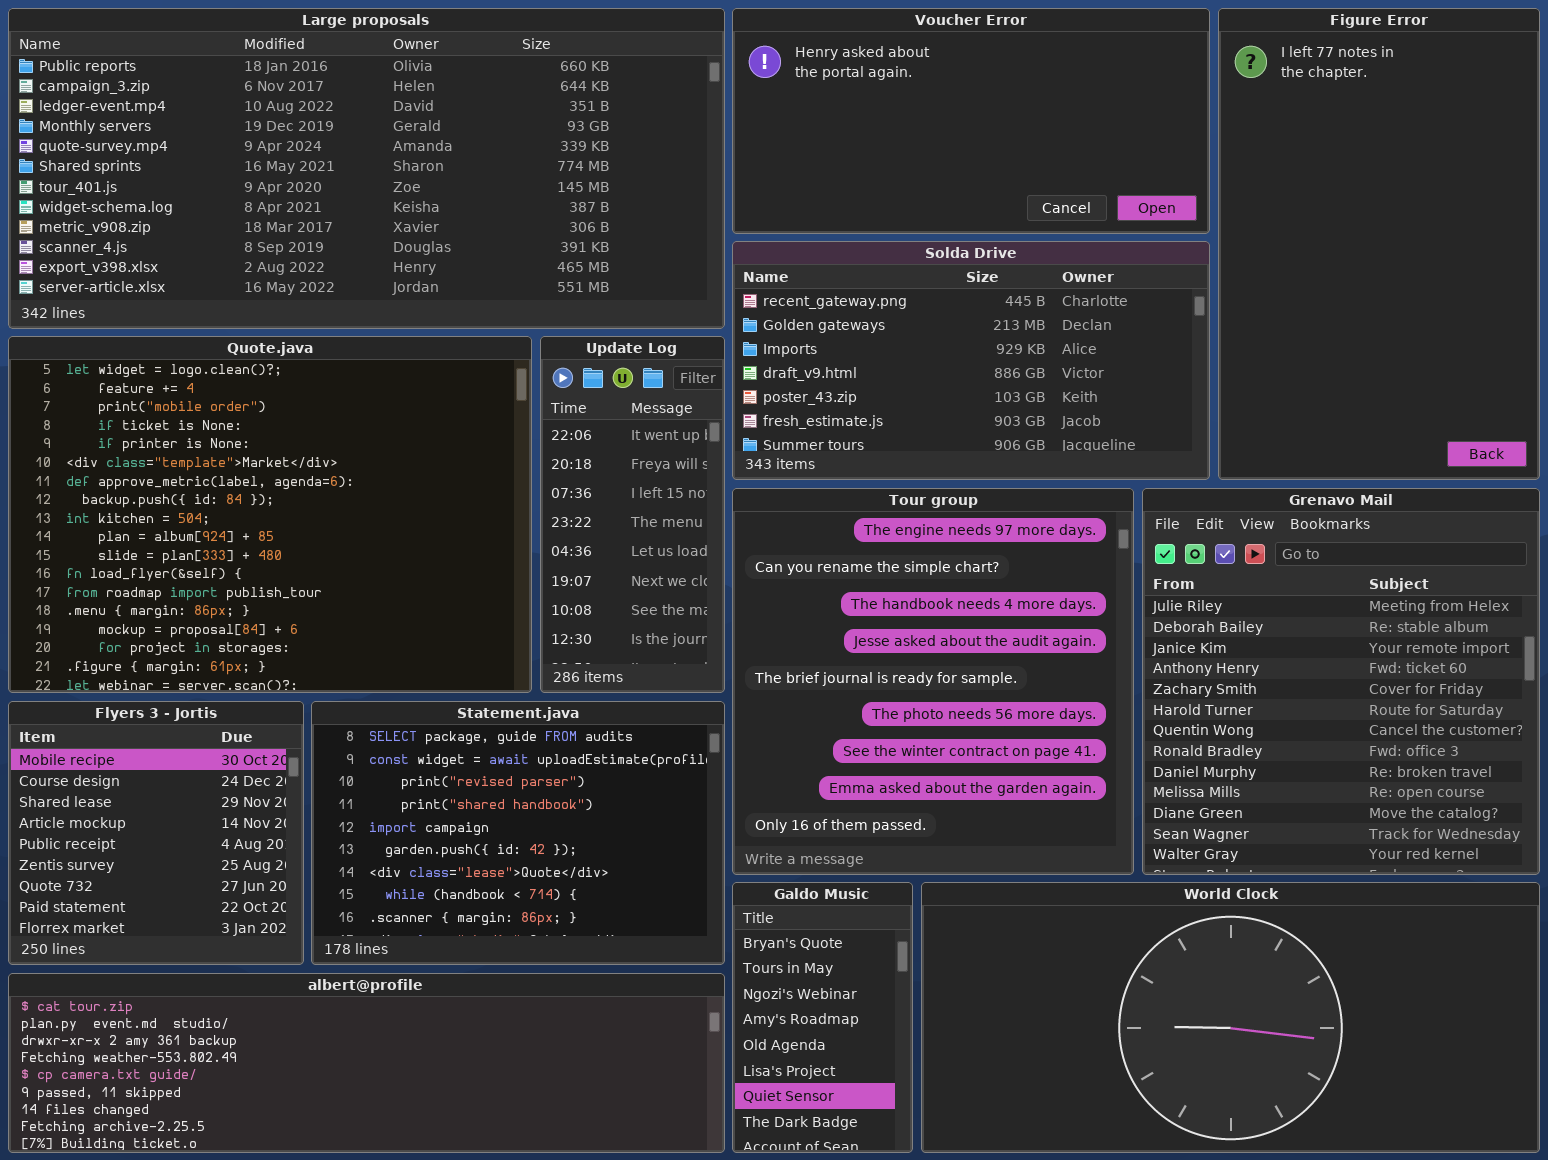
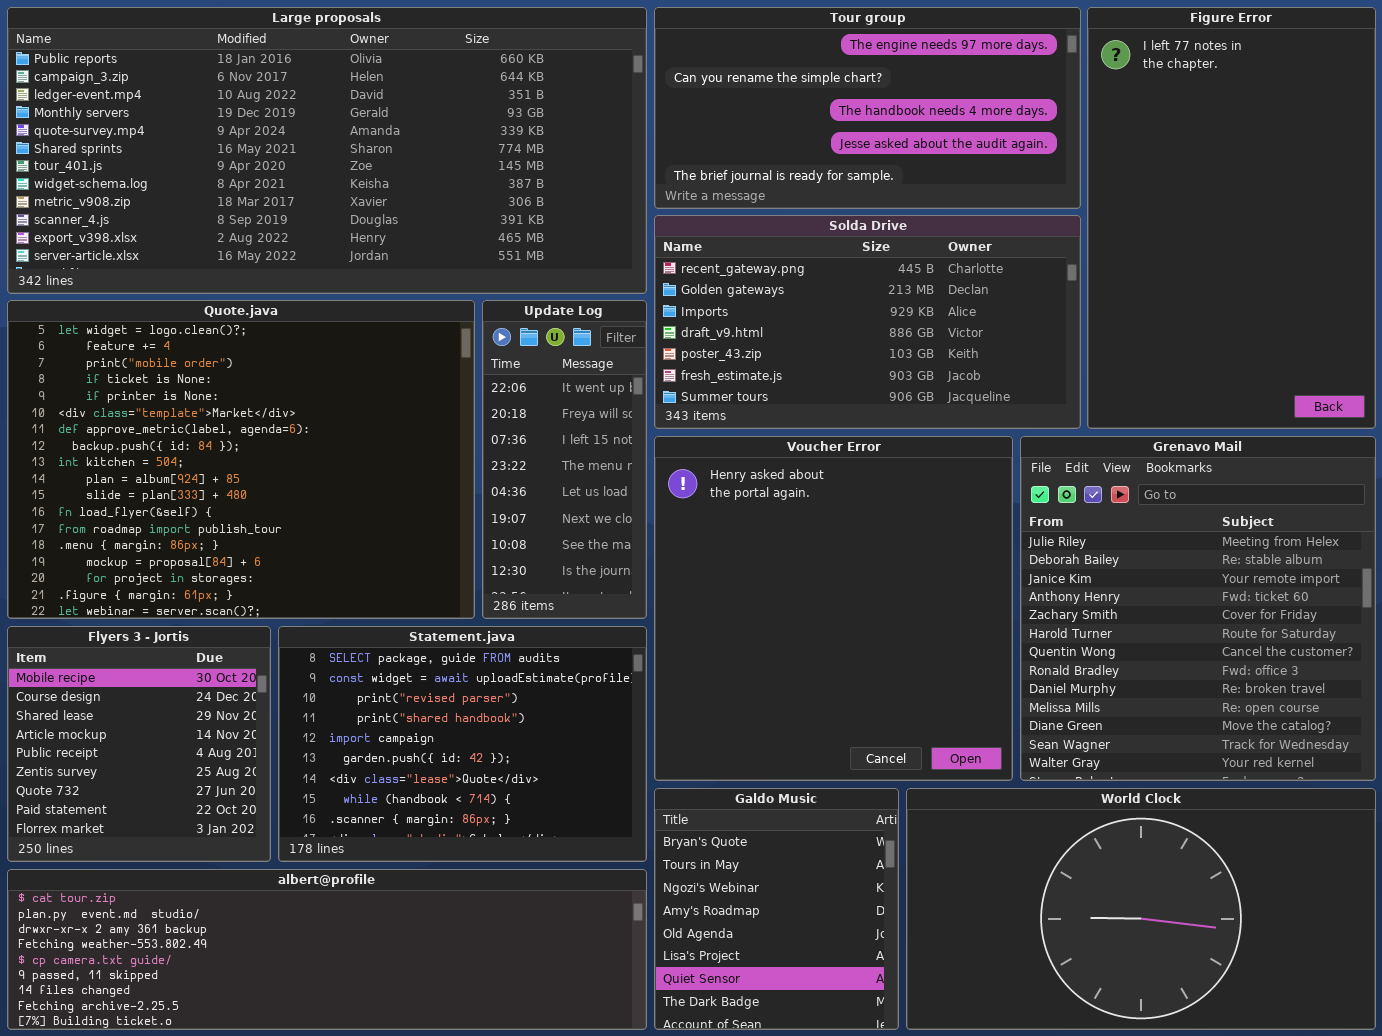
Voucher Error: [732,8,1210,234] -> [654,436,1013,781], moved, resized
Tour group: [732,488,1134,875] -> [654,7,1081,209], moved, resized
Galdo Music: [732,882,913,1153] -> [654,788,899,1030], resized
World Clock: [921,882,1540,1153] -> [906,788,1376,1030], resized

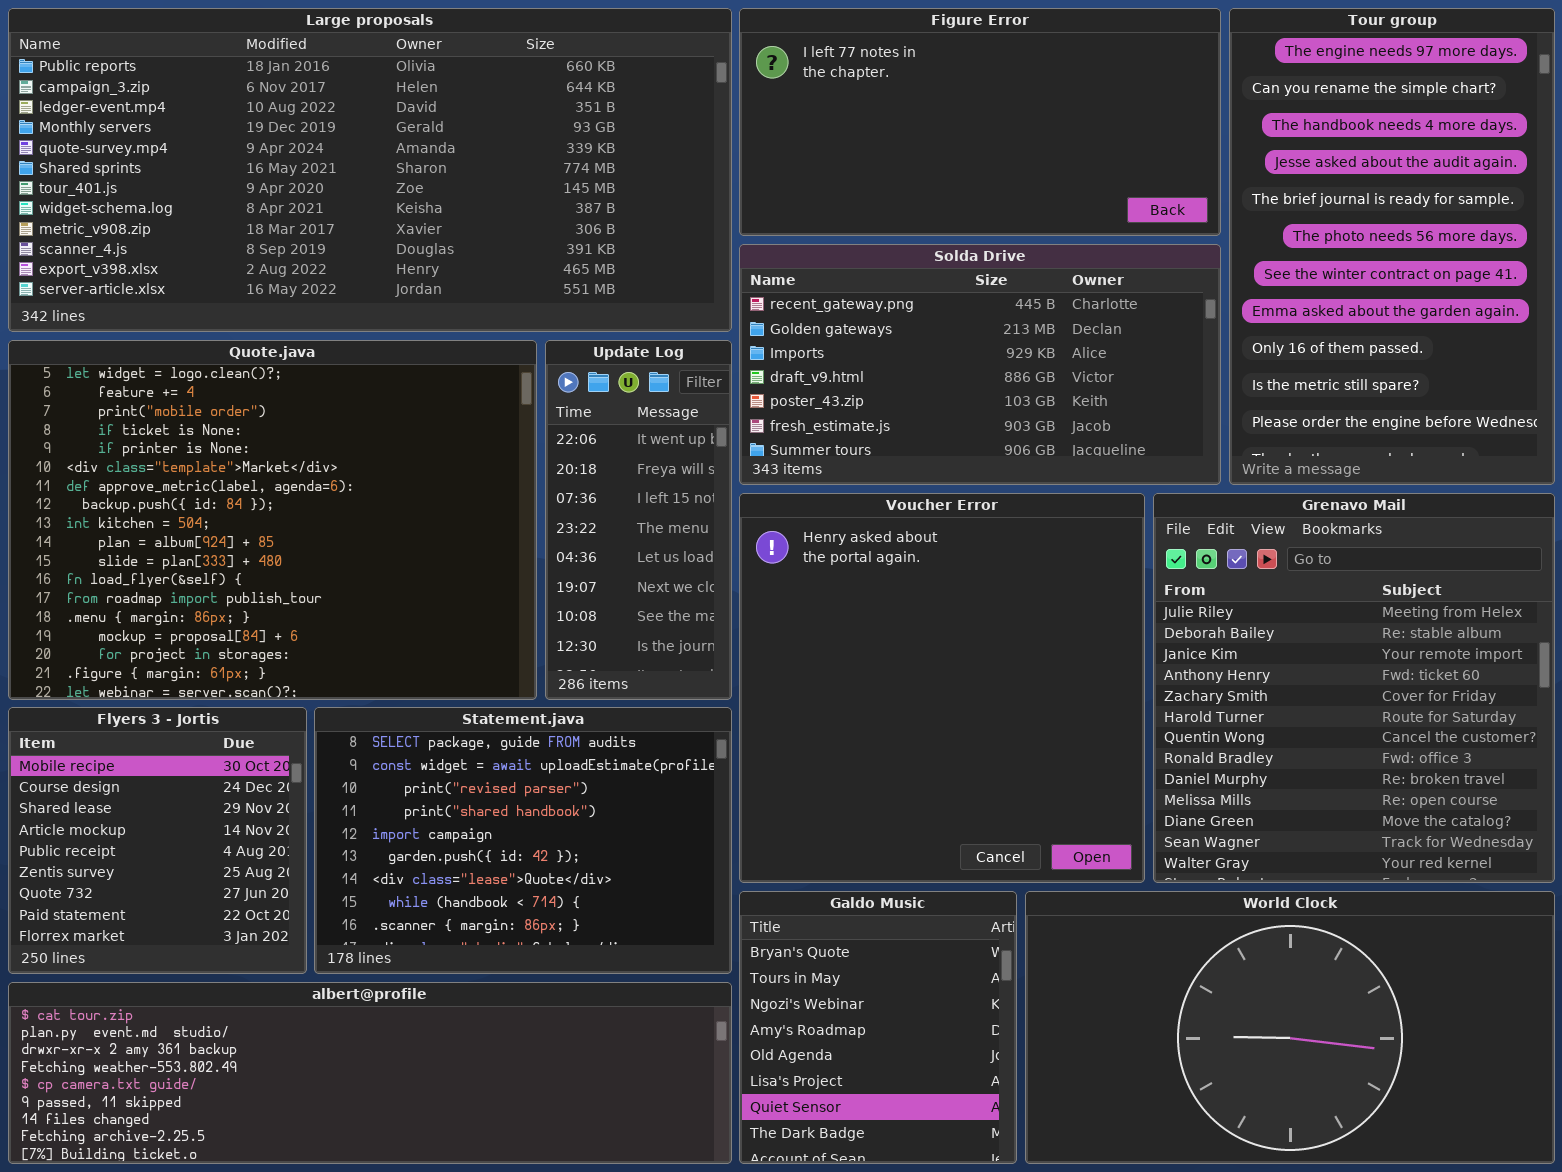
Tour group: [654,7,1081,209] -> [1229,8,1555,485], moved, resized
Figure Error: [1087,7,1376,429] -> [739,8,1221,236], moved, resized

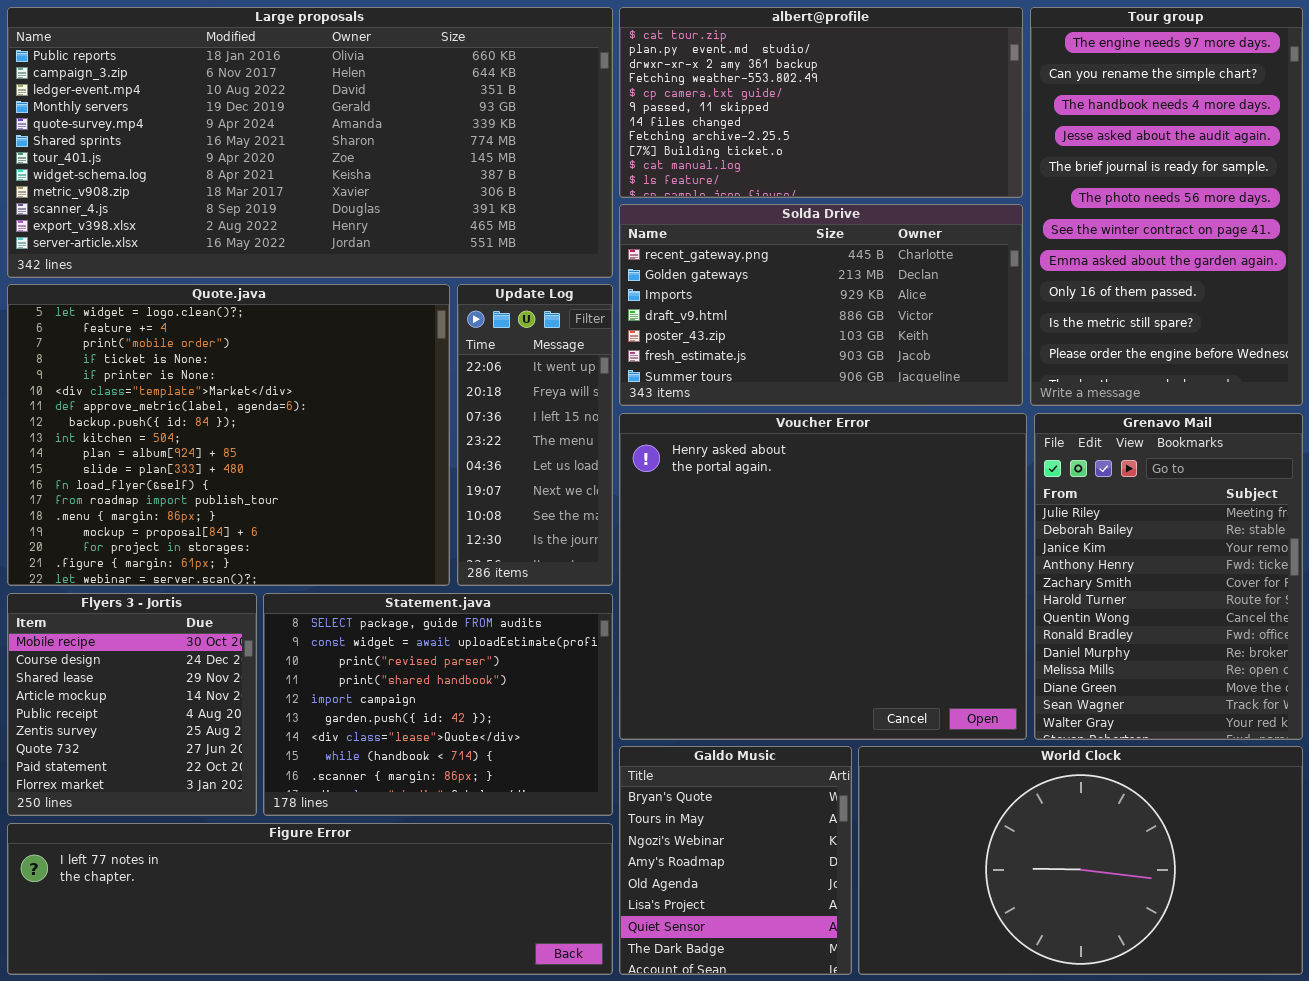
Figure Error: [739,8,1221,236] -> [7,823,613,975], moved, resized
Voucher Error: [739,493,1145,883] -> [619,413,1027,740], resized
Grenavo Mail: [1153,493,1555,883] -> [1034,413,1303,740], resized
albert@profile: [8,982,732,1164] -> [619,7,1023,198], moved, resized

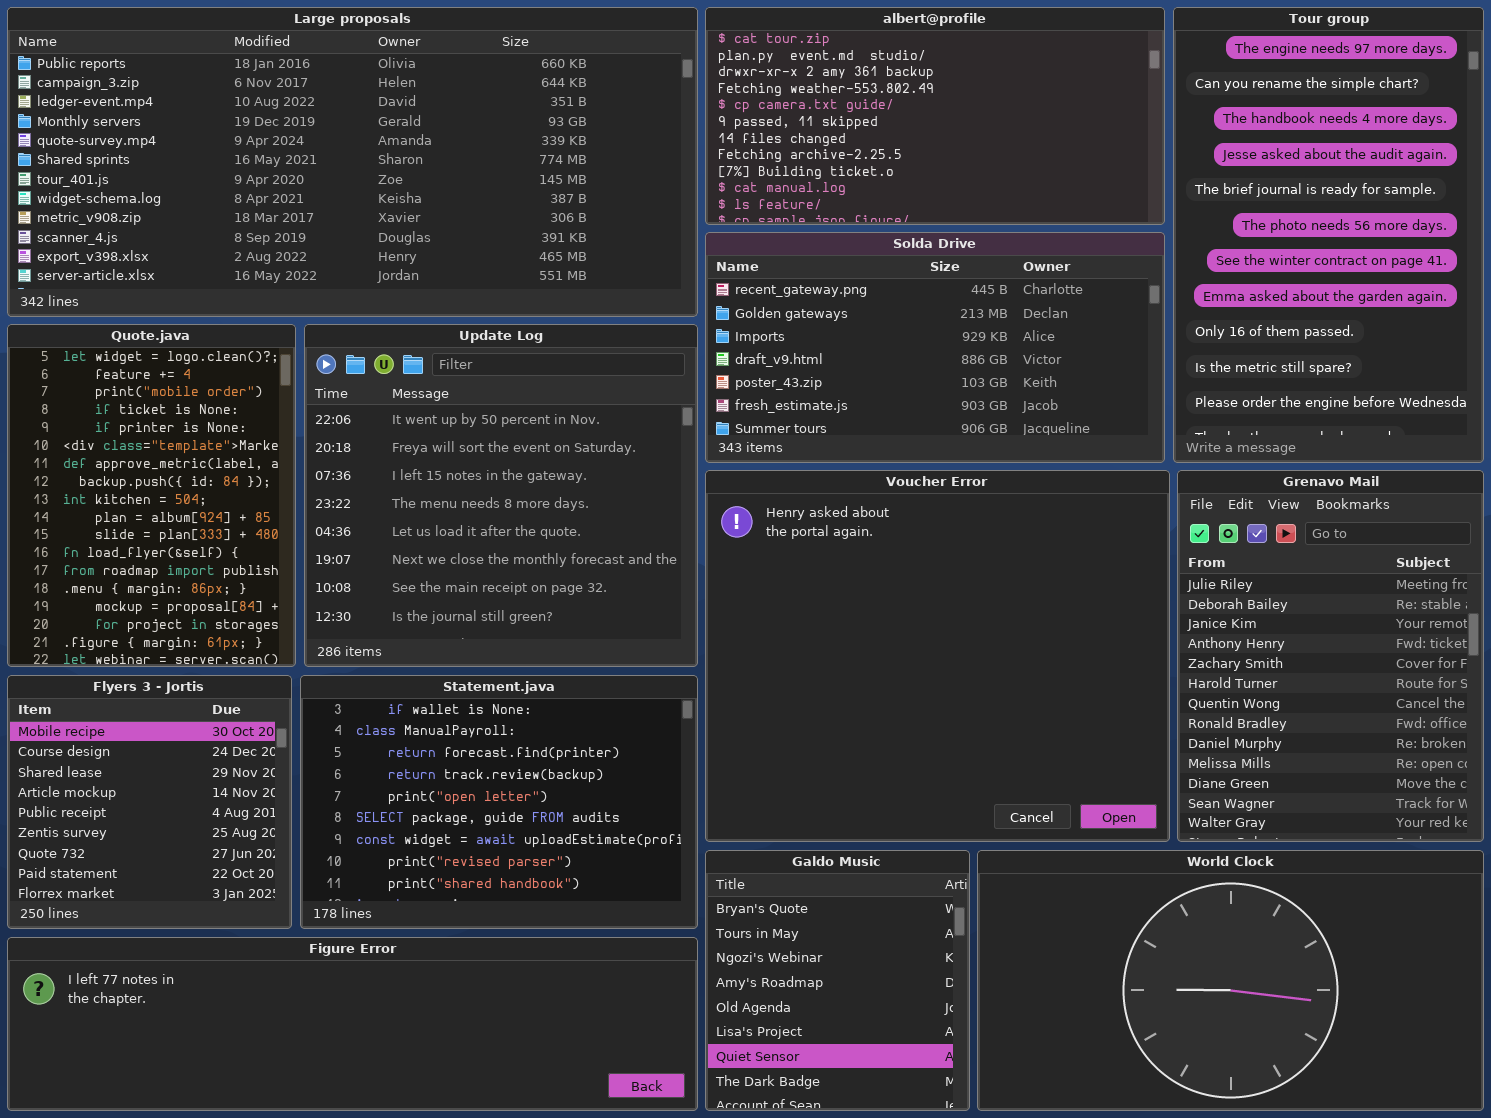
Quote.java: [7,284,450,586] -> [7,324,296,667], resized
Update Log: [457,284,613,586] -> [304,324,698,667], resized
Statement.java: [263,593,613,816] -> [300,675,698,929], scrolled up 5 rows

